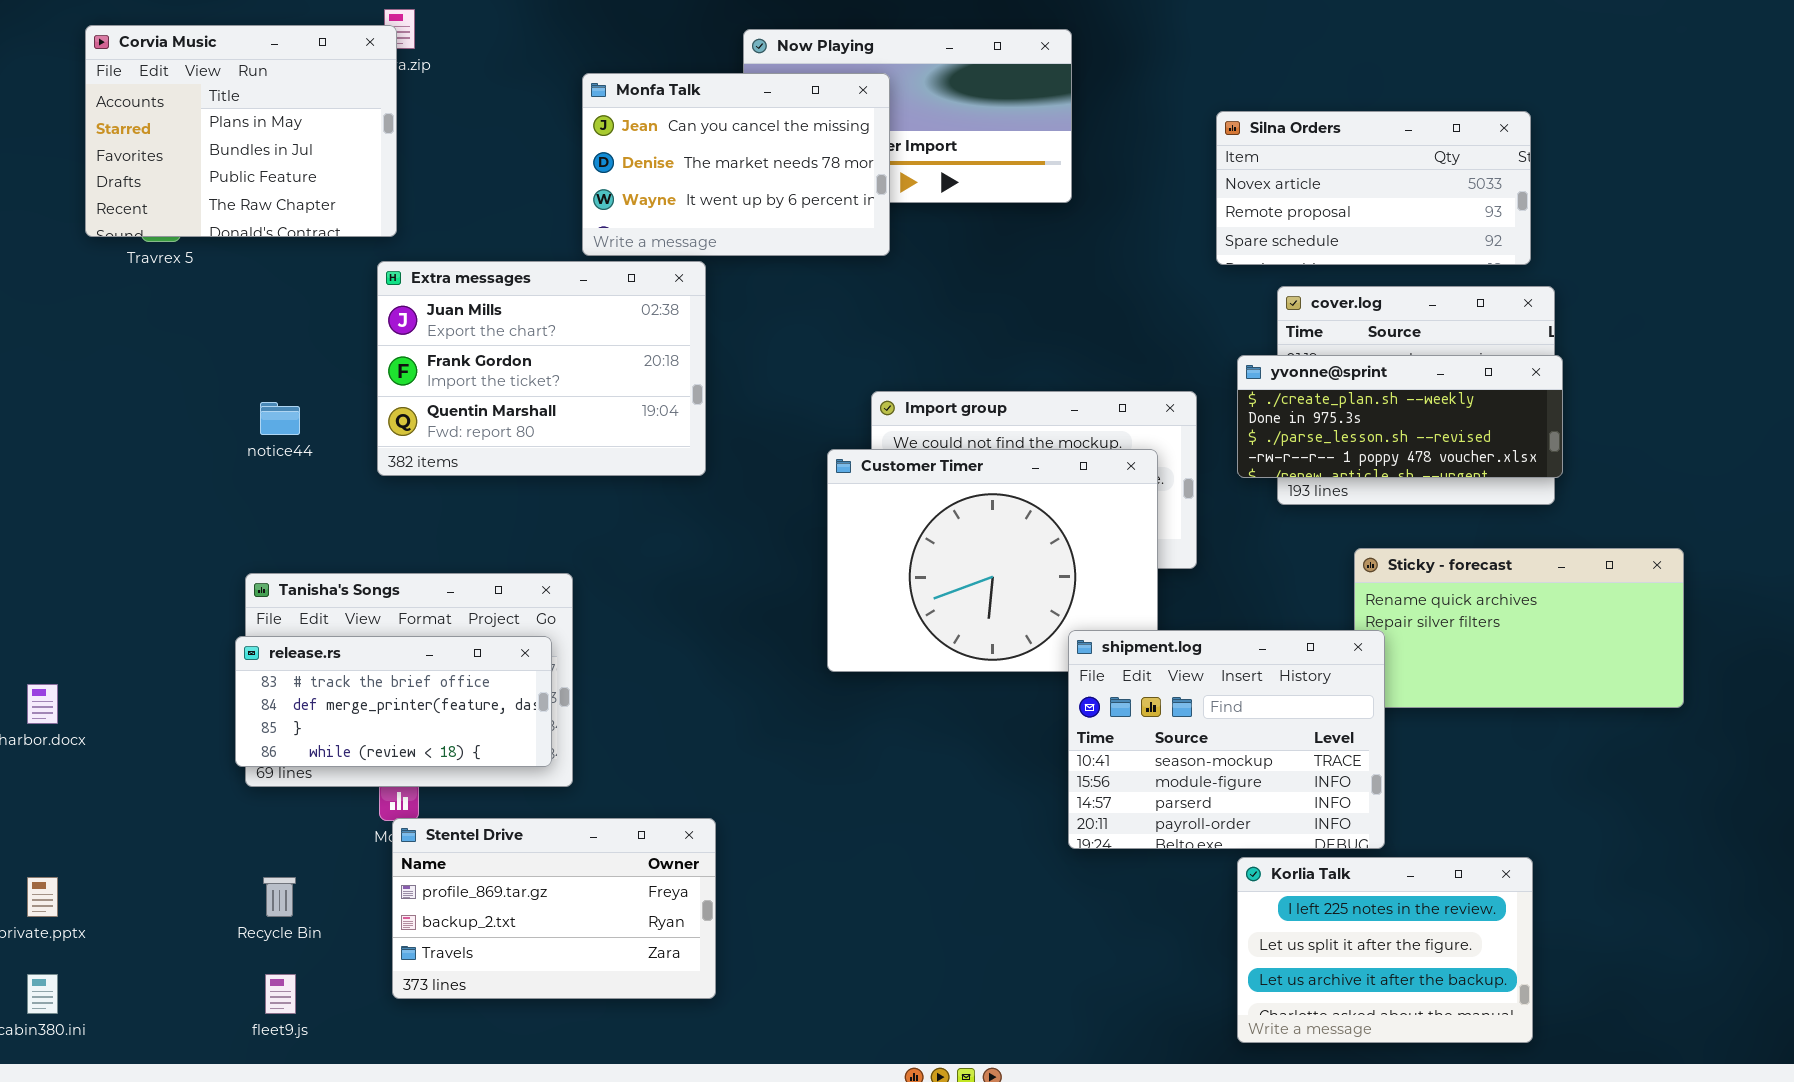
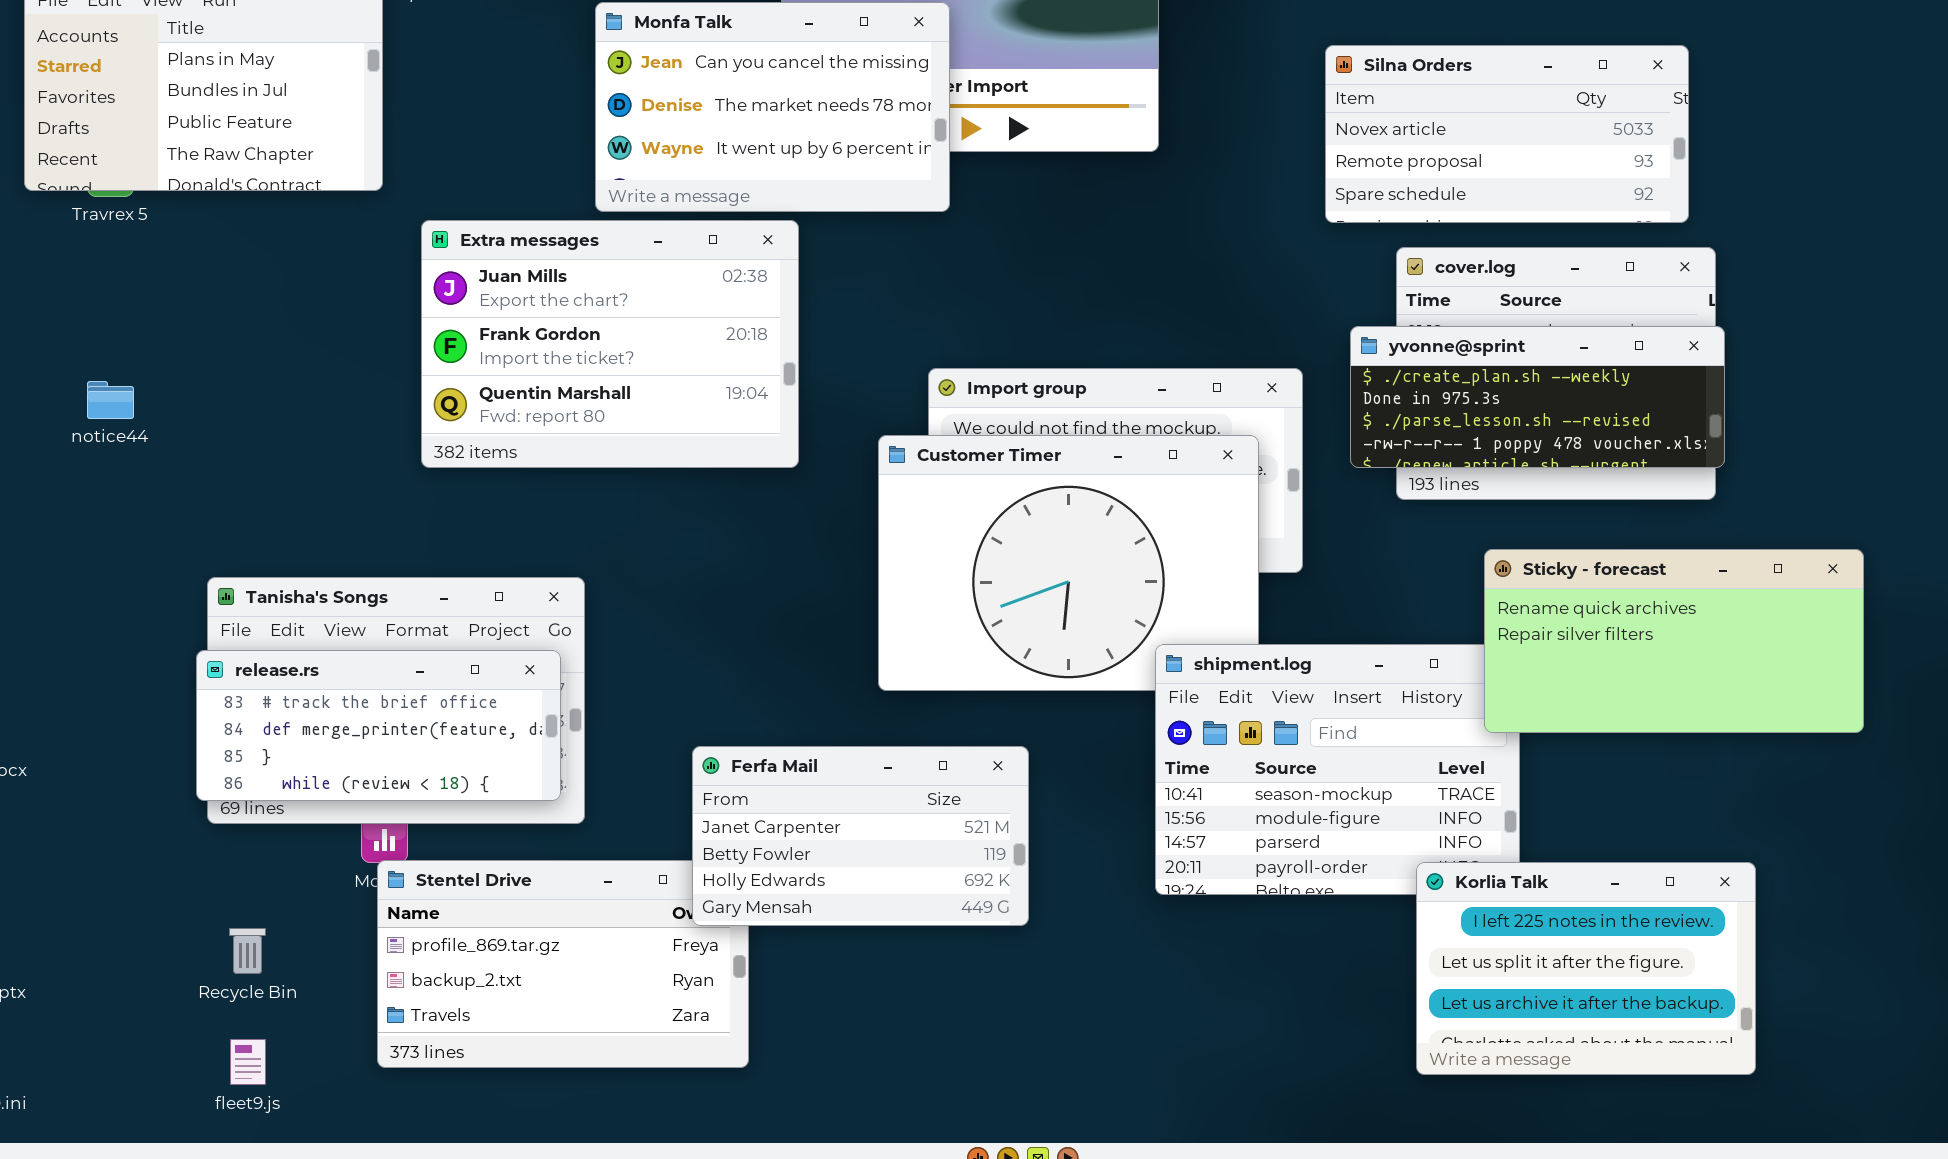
Extra messages: [377,261,706,476] -> [421,220,799,468], moved
notice44: [260,402,300,435] -> [87,381,134,419], moved
Sticky - forecast: [1354,548,1684,708] -> [1484,549,1864,733], raised
Ferfa Mail: none -> [692,746,1029,926], opened
Korlia Talk: [1237,857,1533,1043] -> [1416,862,1756,1075], moved

